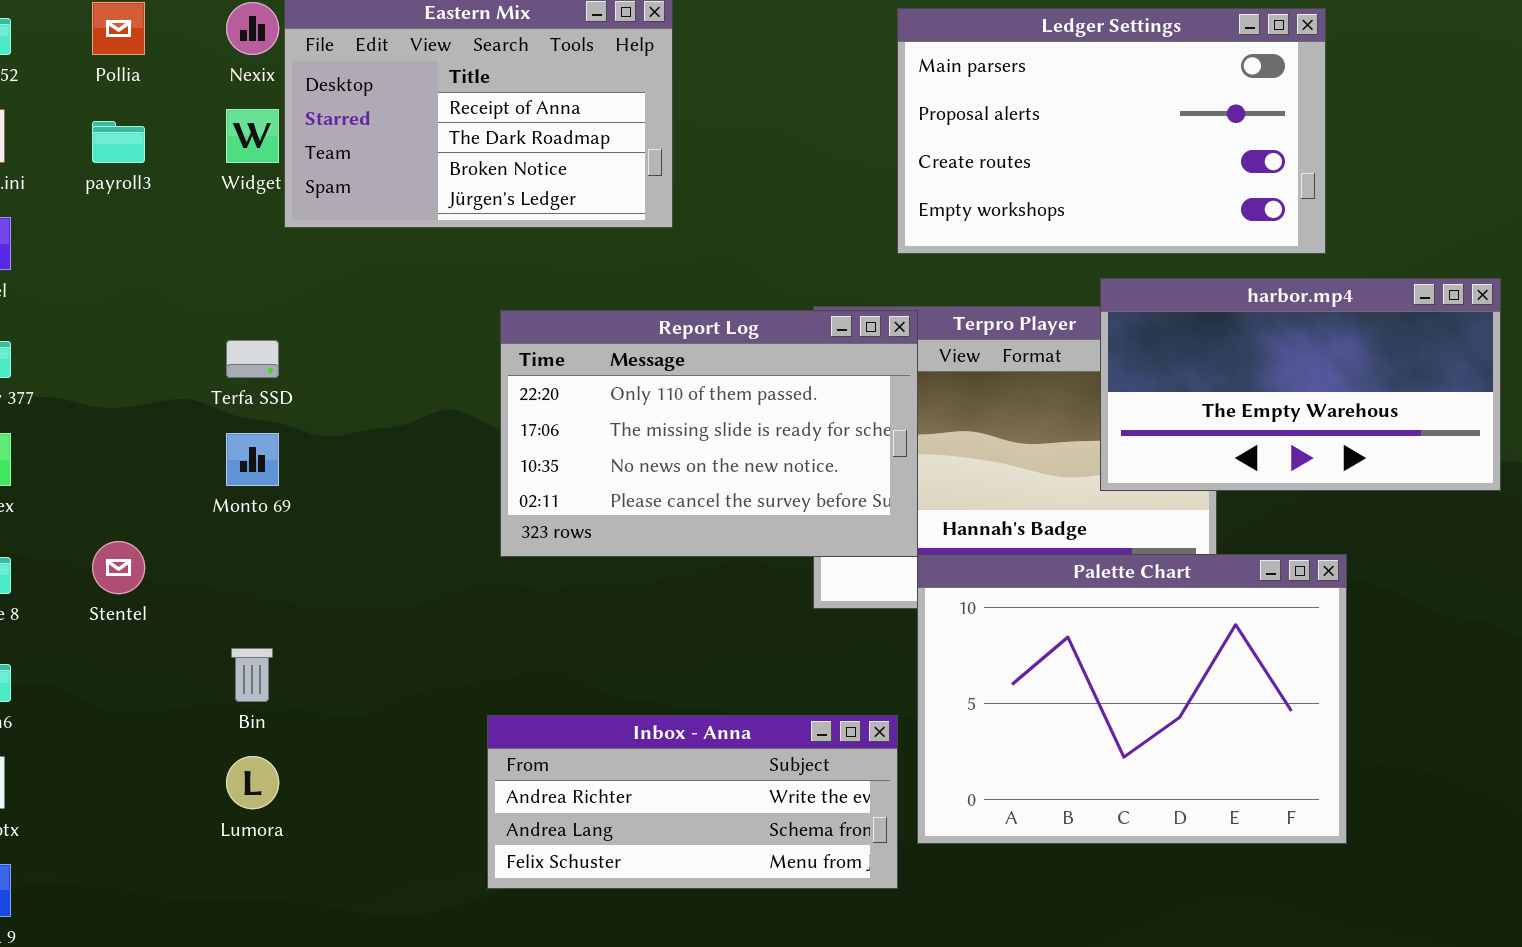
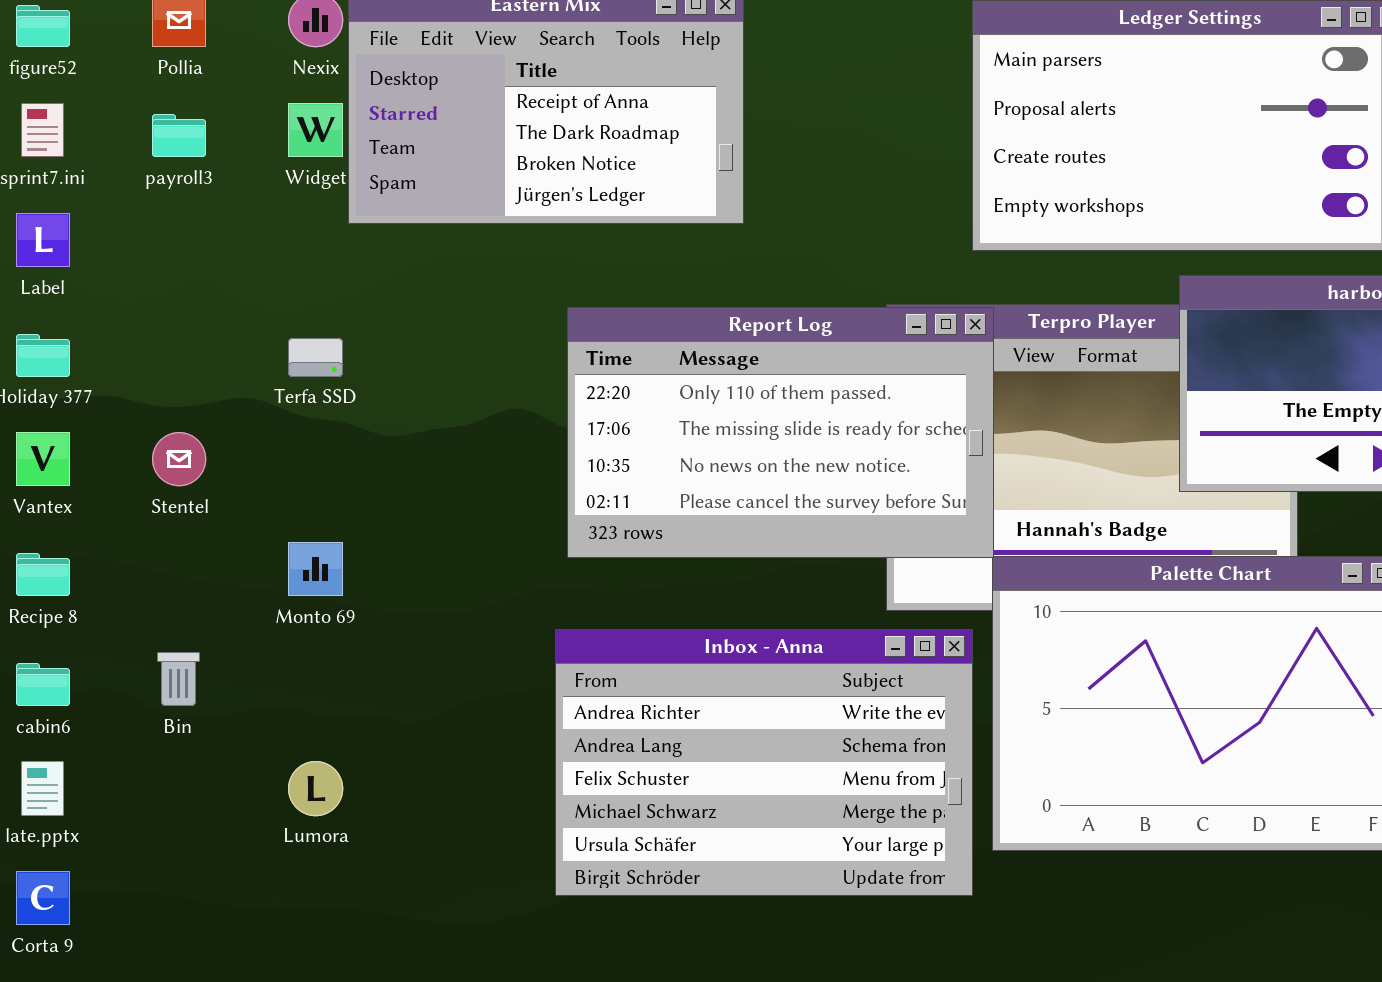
Monto 69: [226,433,279,486] -> [288,542,343,596], moved
Stentel: [92,541,145,594] -> [152,432,206,486], moved
Bin: [231,648,273,702] -> [157,652,200,706], moved
Inbox - Anna: [487,715,898,889] -> [555,629,973,896], resized

